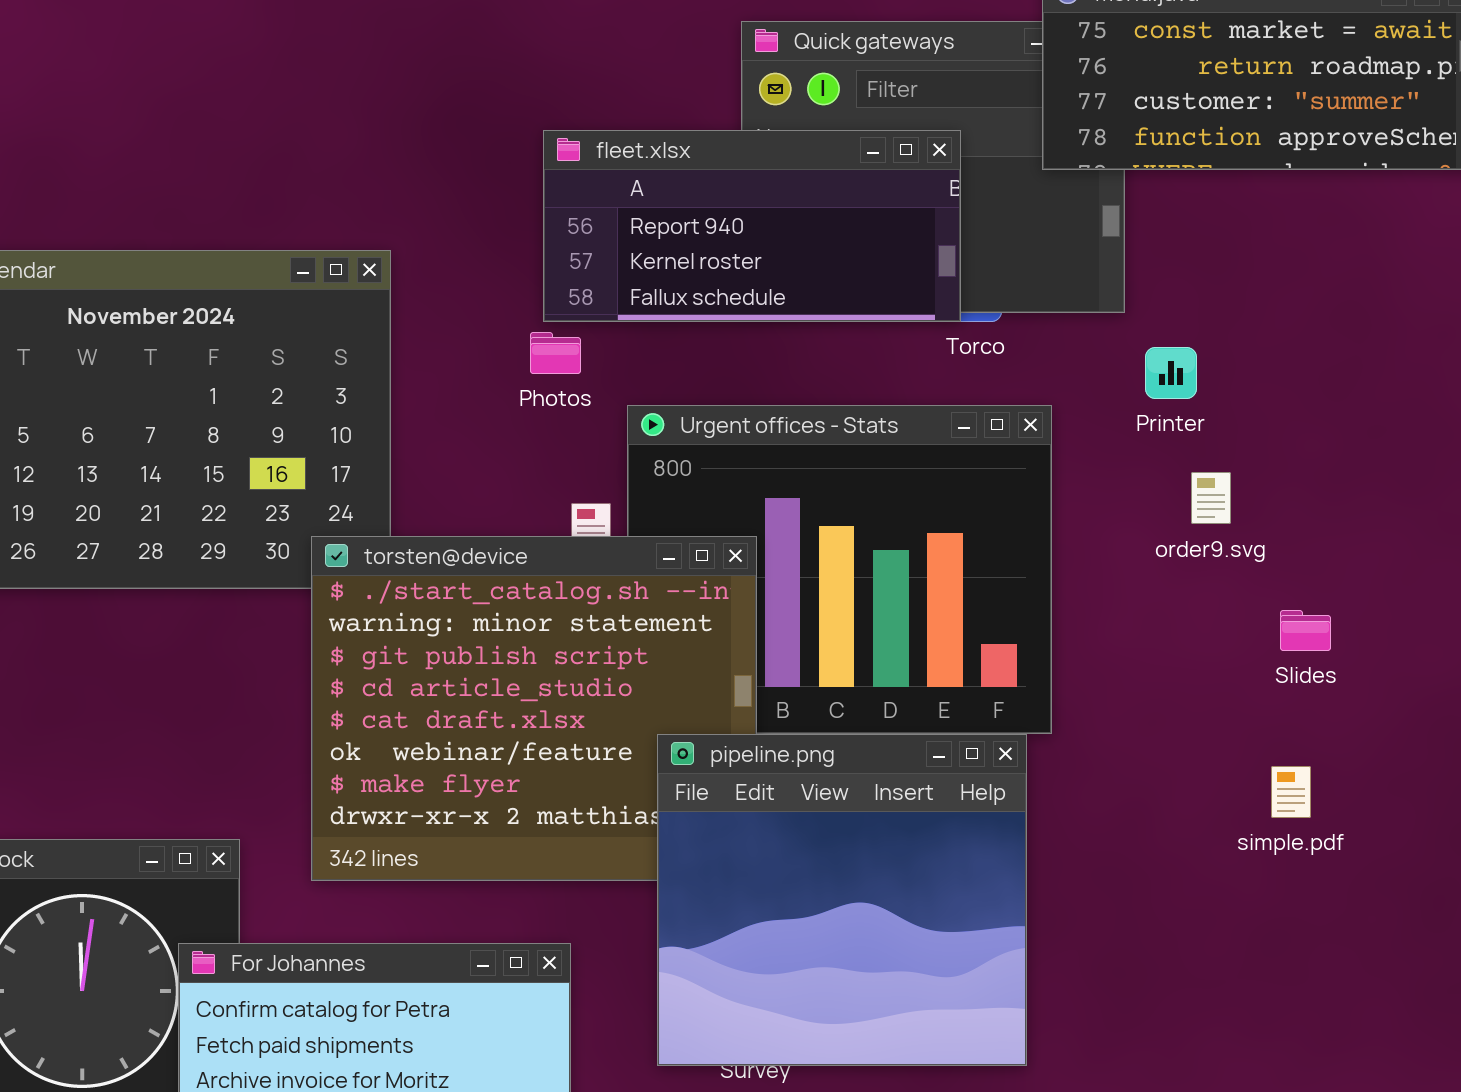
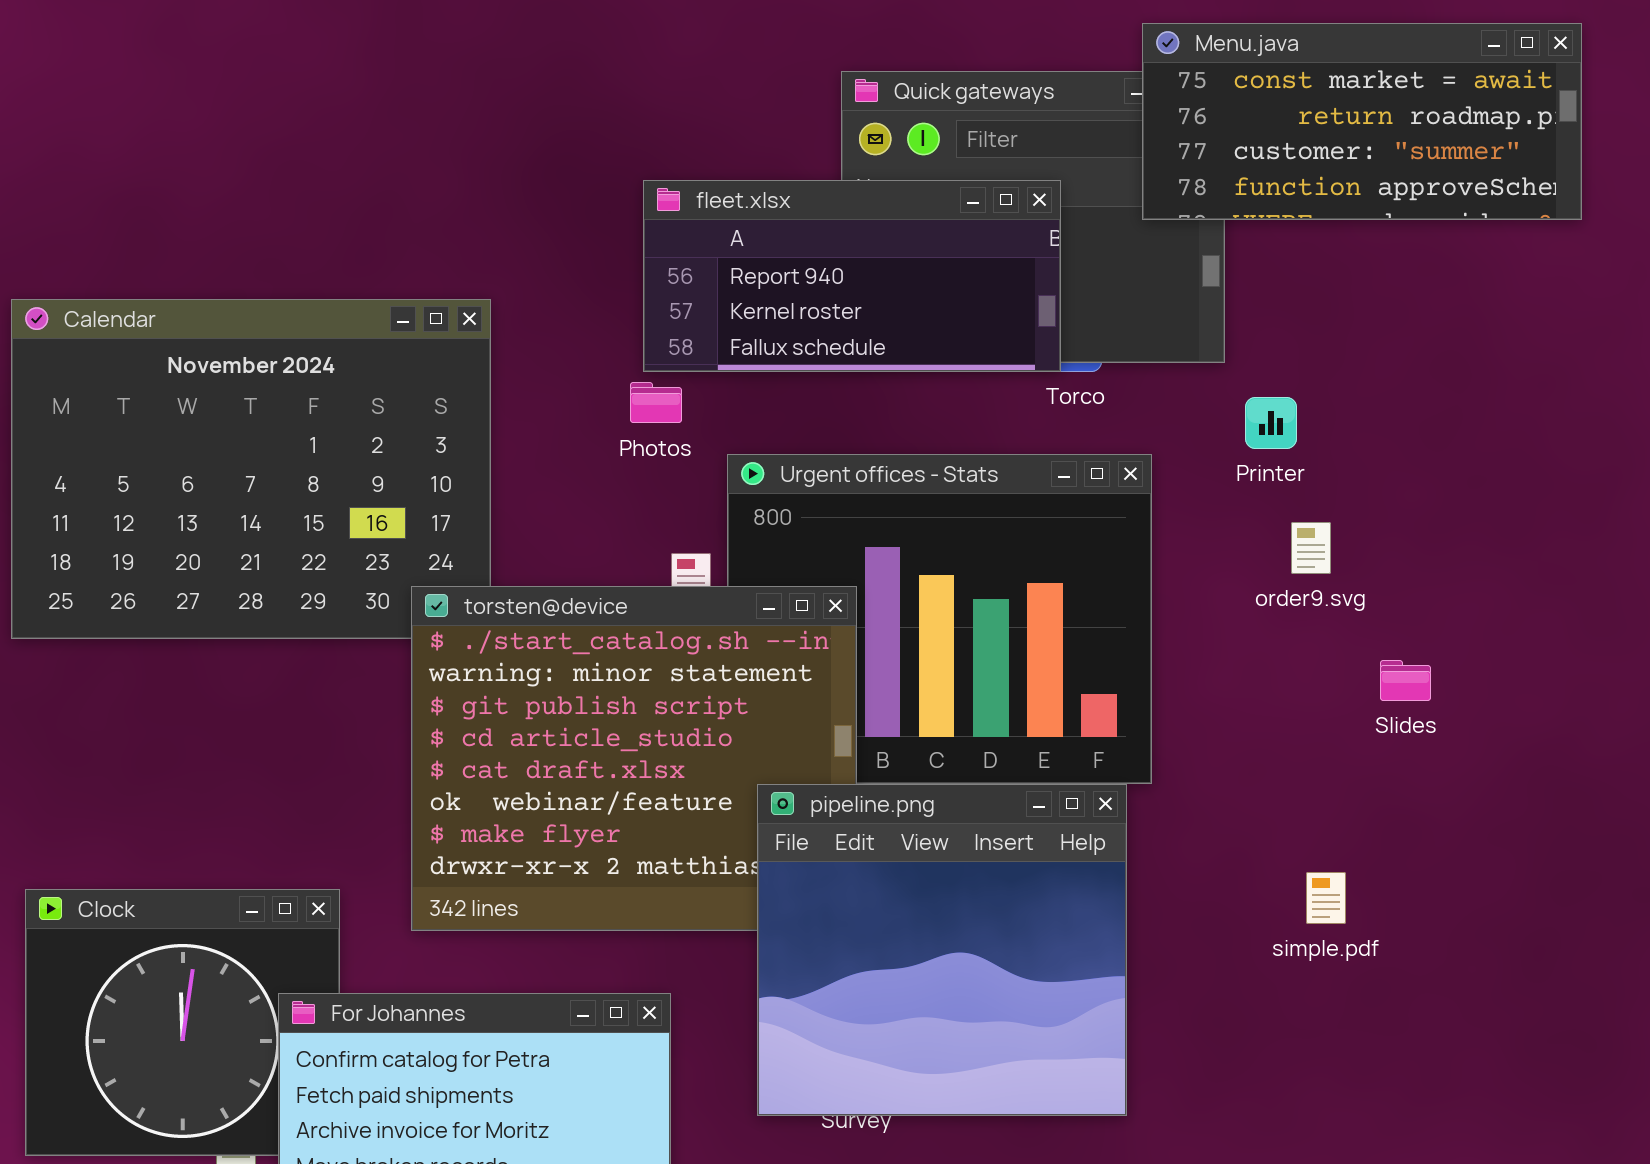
simple.pdf: [1271,766,1311,818] -> [1306,872,1346,924], moved

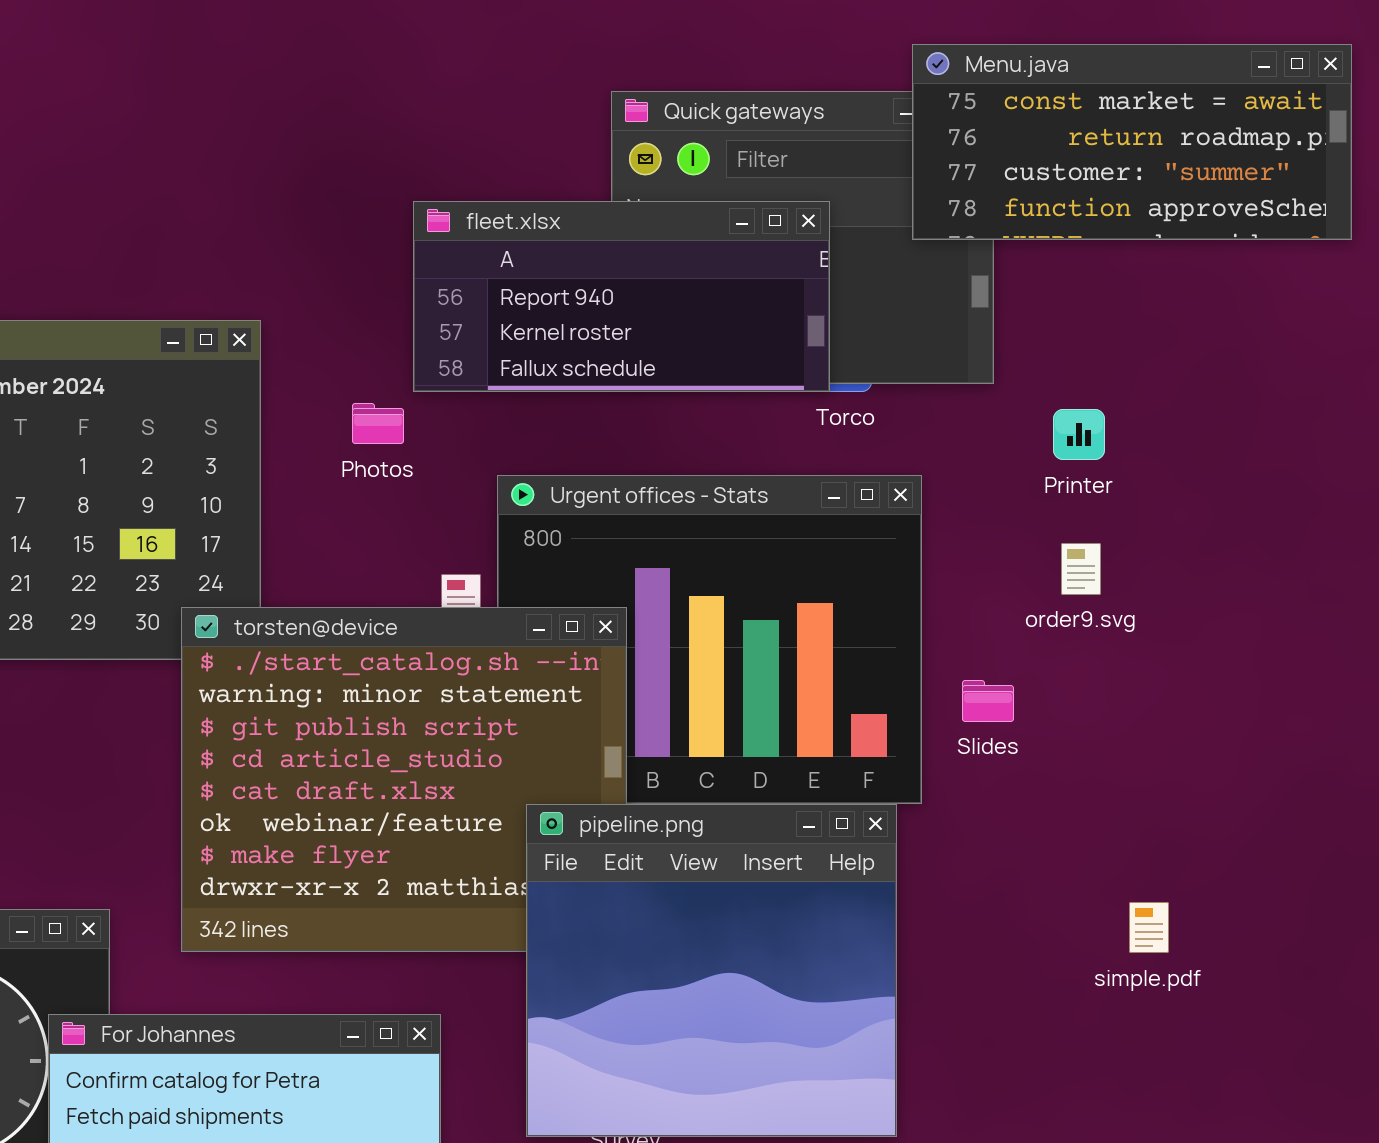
Photos: [630,382,682,423] -> [352,403,404,444], moved
Printer: [1245,397,1297,449] -> [1053,409,1105,460], moved
Slides: [1380,660,1431,701] -> [962,680,1014,722], moved
simple.pdf: [1306,872,1346,924] -> [1129,902,1169,953], moved

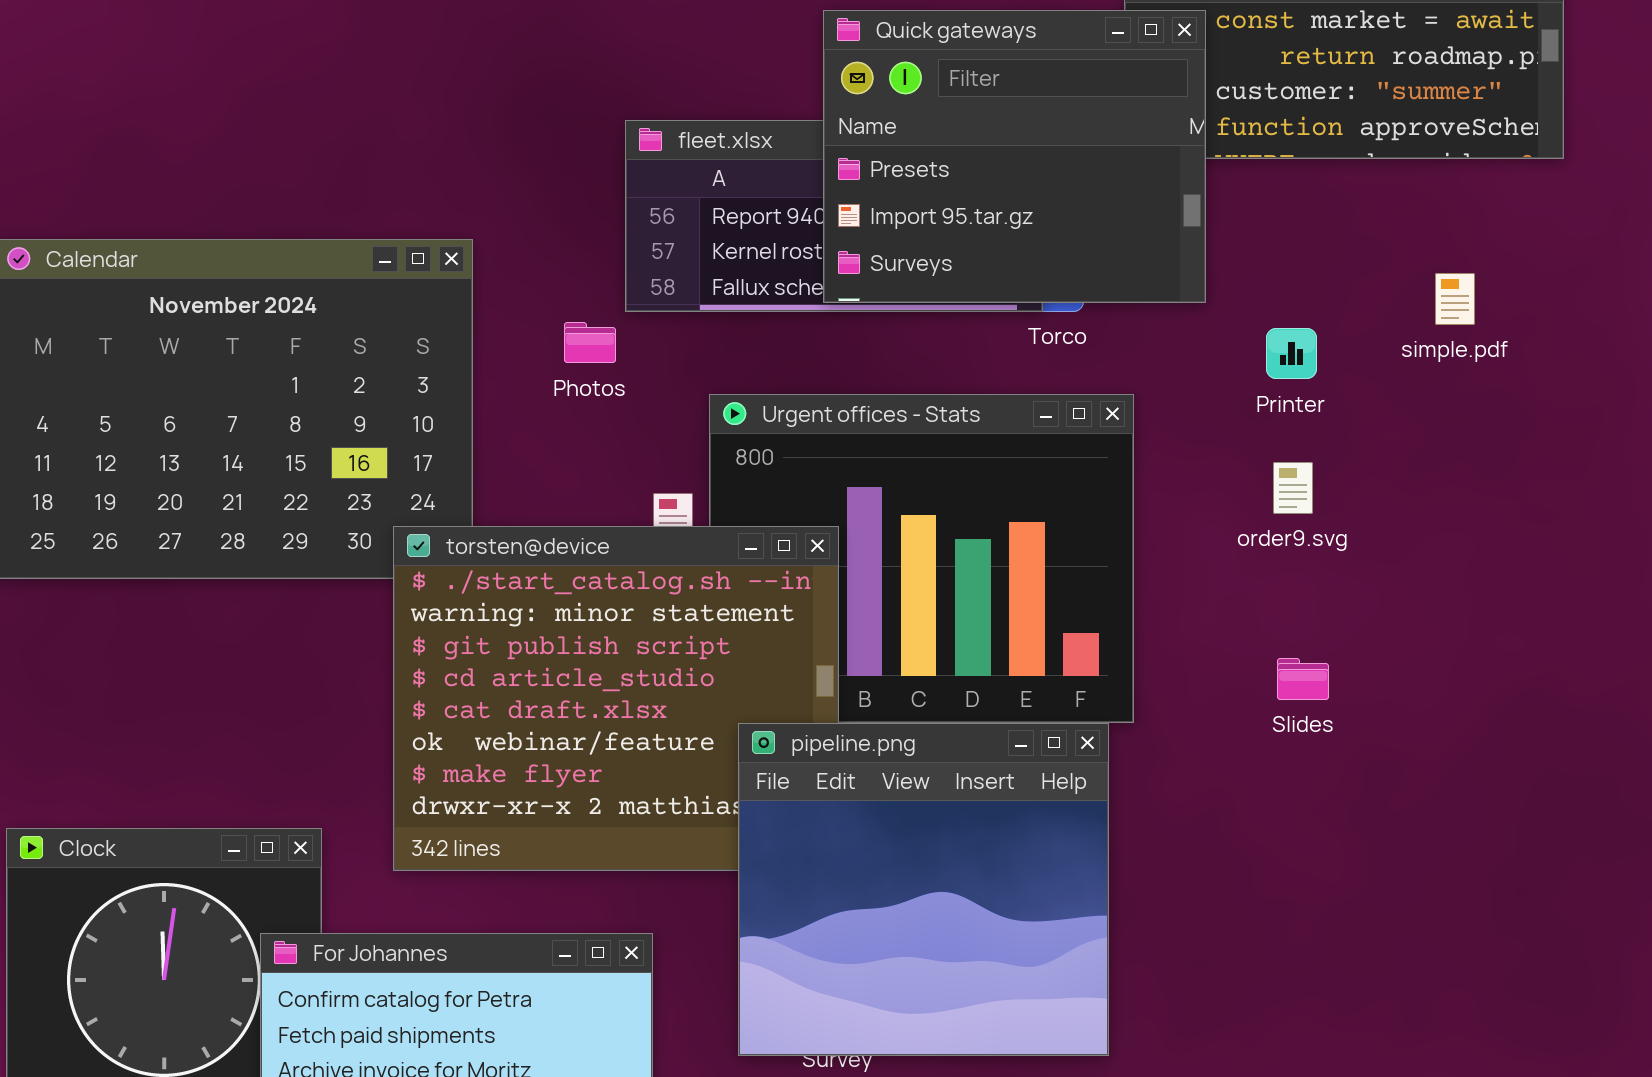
Quick gateways: [611,91,994,384] -> [823,10,1206,303], raised
Slides: [962,680,1014,722] -> [1277,658,1329,700], moved
simple.pdf: [1129,902,1169,953] -> [1435,273,1475,325], moved

